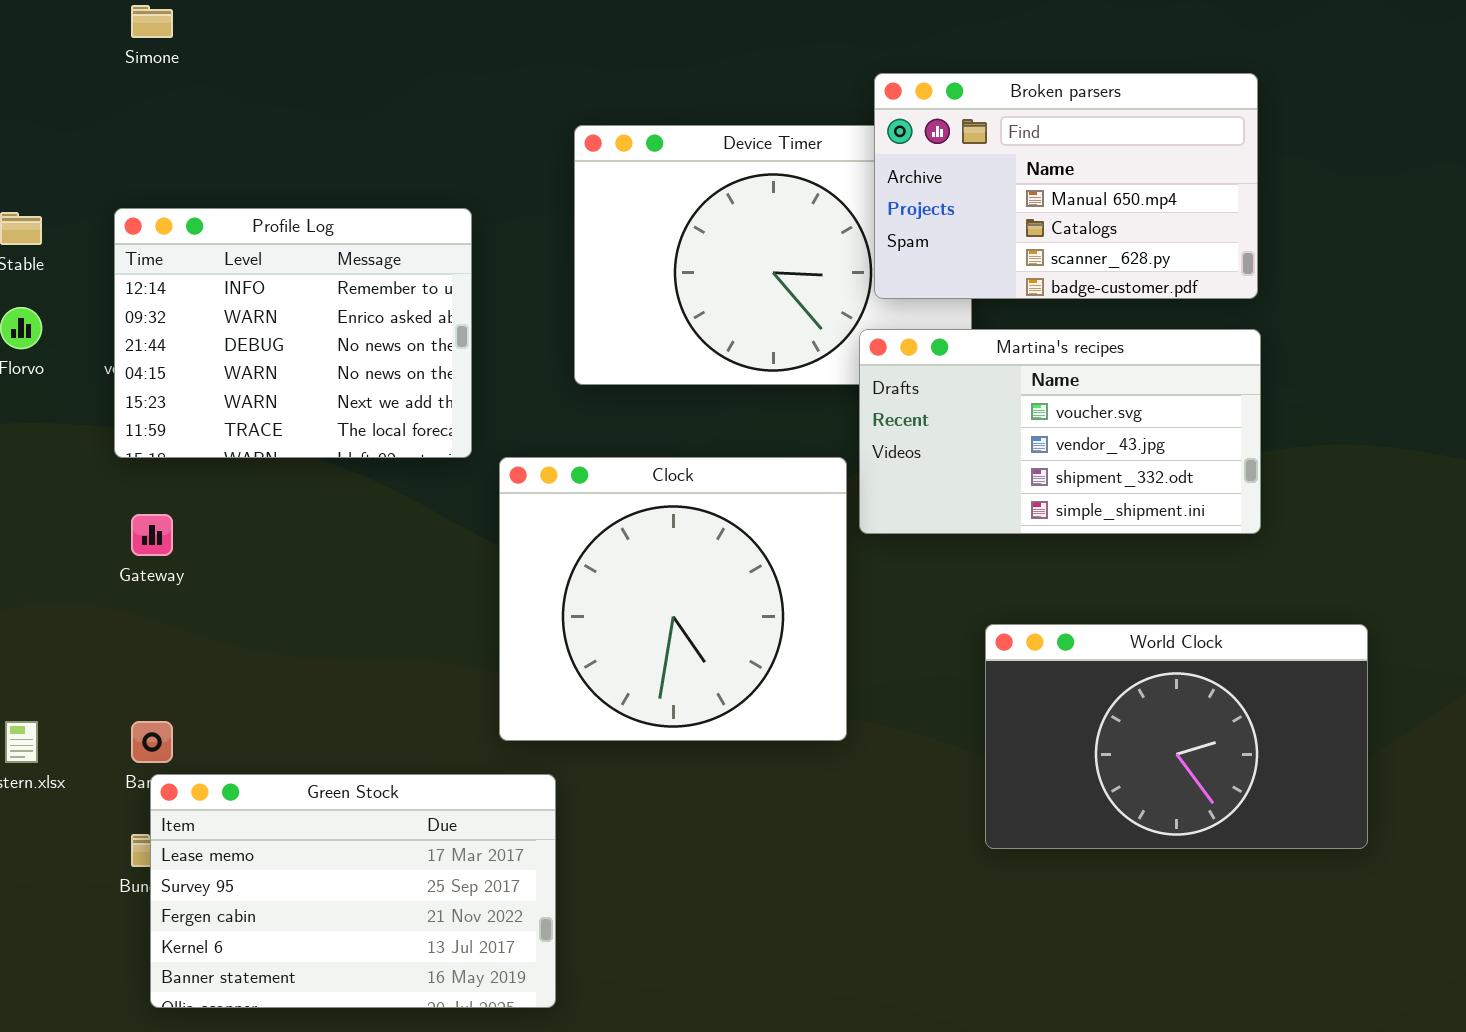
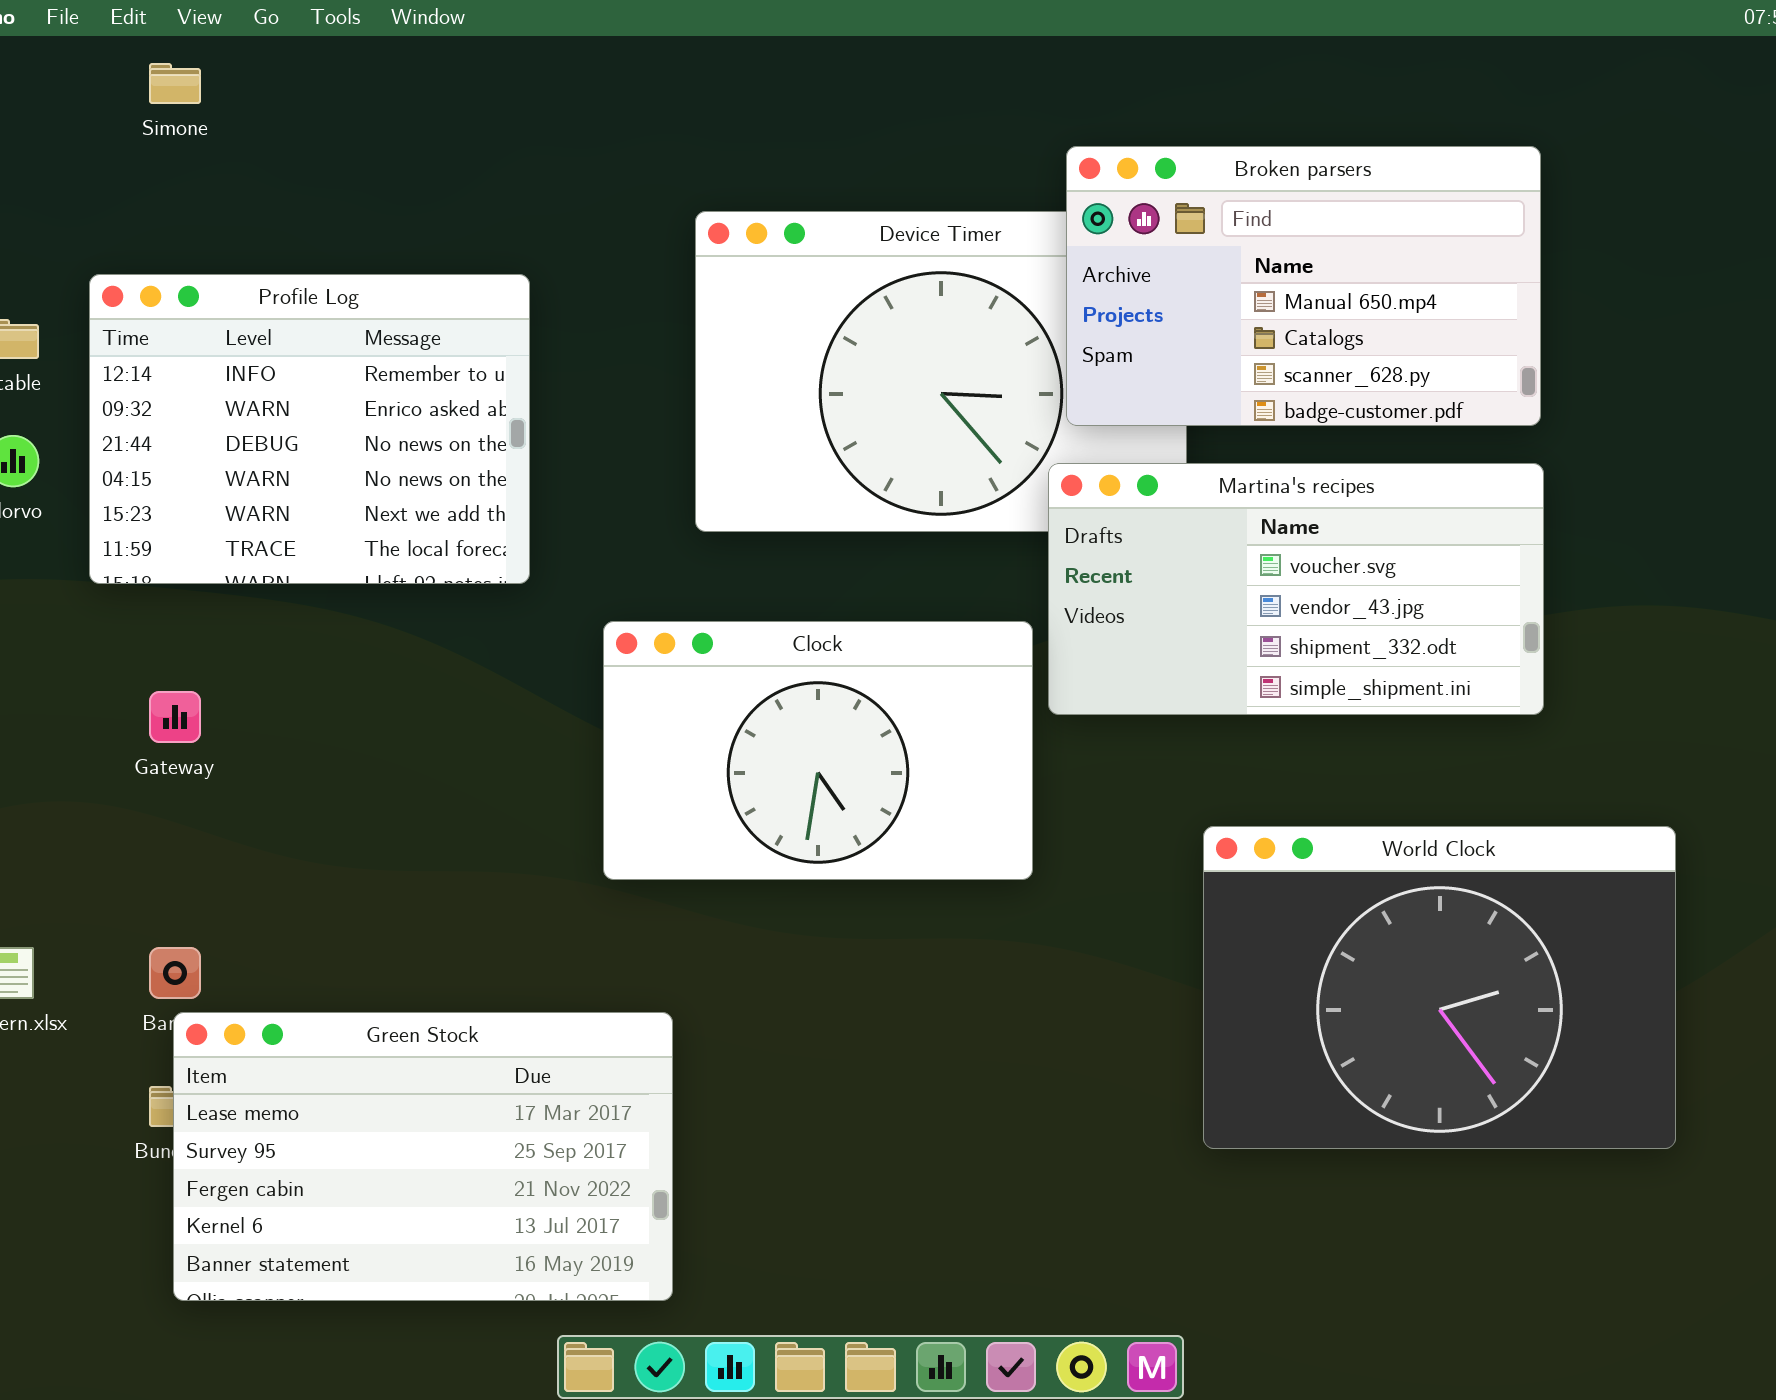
Profile Log: [114,208,472,458] -> [89,274,530,584], moved
Clock: [499,457,847,741] -> [603,621,1033,880], resized
World Clock: [985,624,1368,849] -> [1203,826,1676,1149], resized

